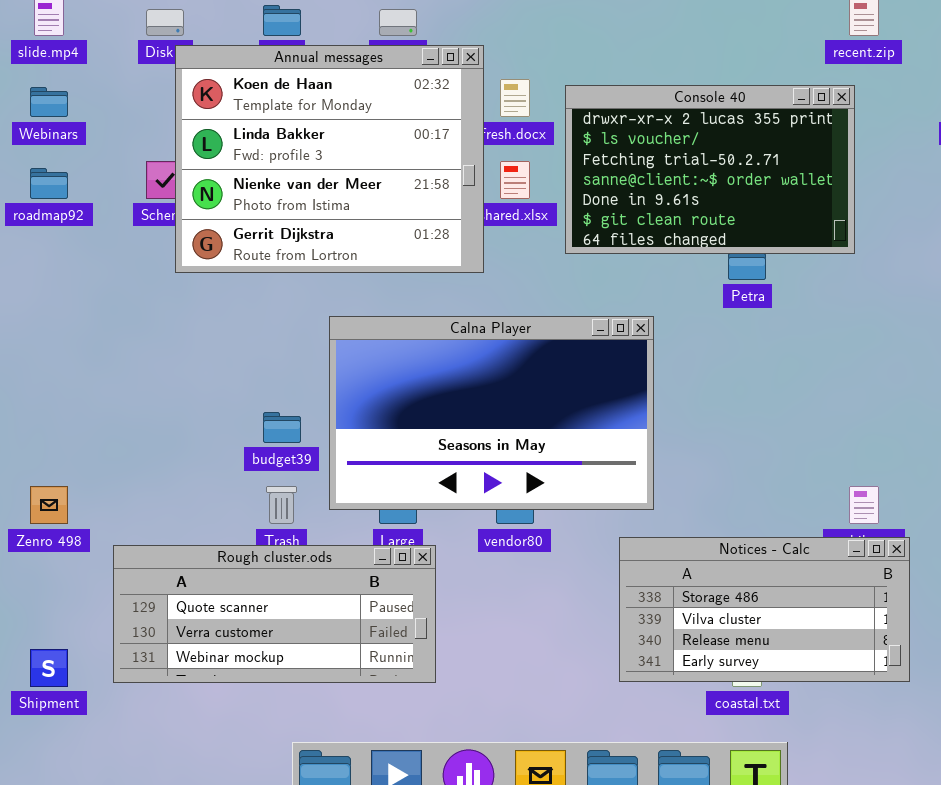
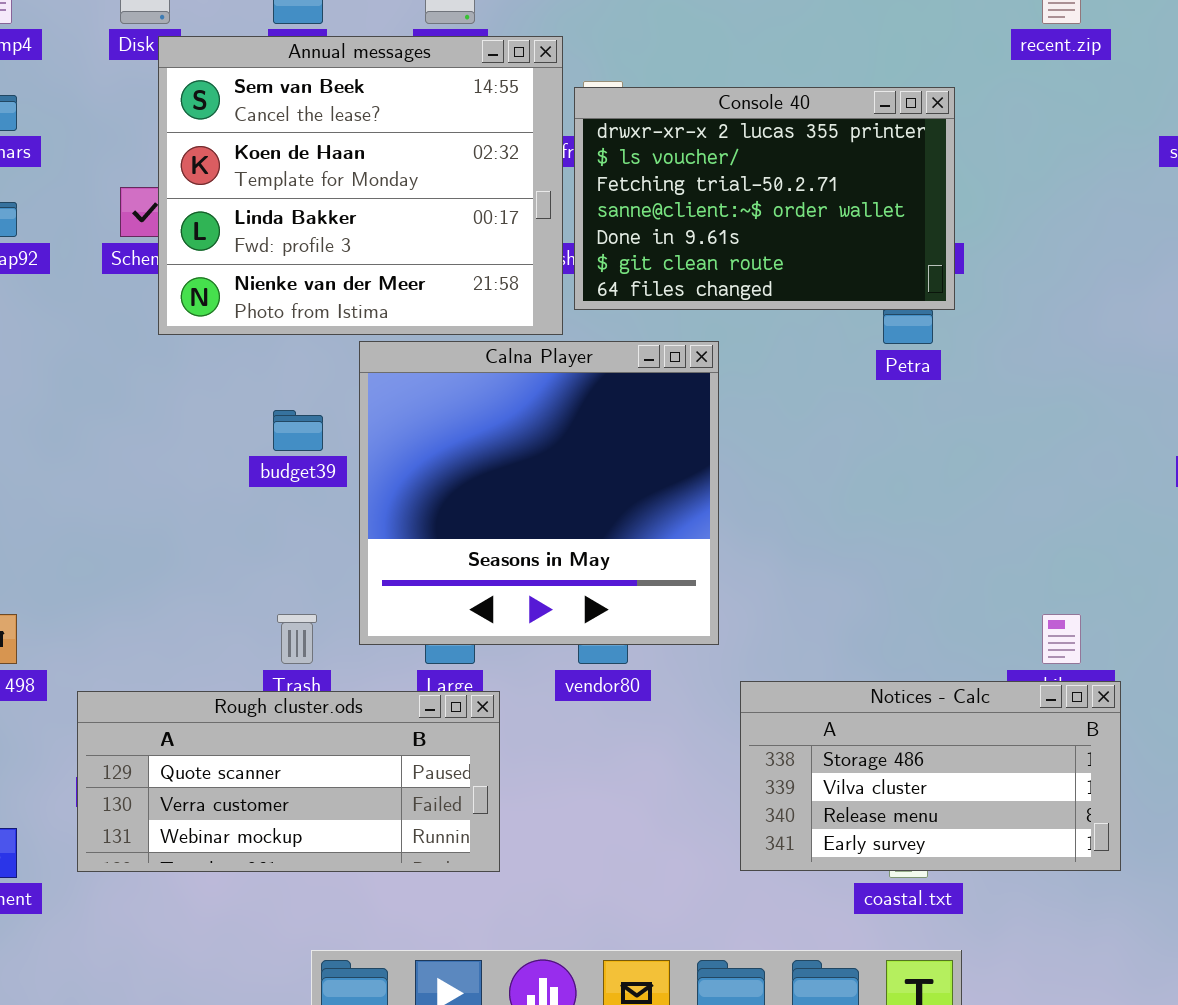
Annual messages: [175,45,484,273] -> [158,36,563,335], scrolled up 1 row
Console 40: [565,85,855,254] -> [574,87,955,310], moved
Calna Player: [329,316,654,510] -> [359,341,719,645], resized
budget39: [263,412,301,443] -> [273,410,323,451], moved

